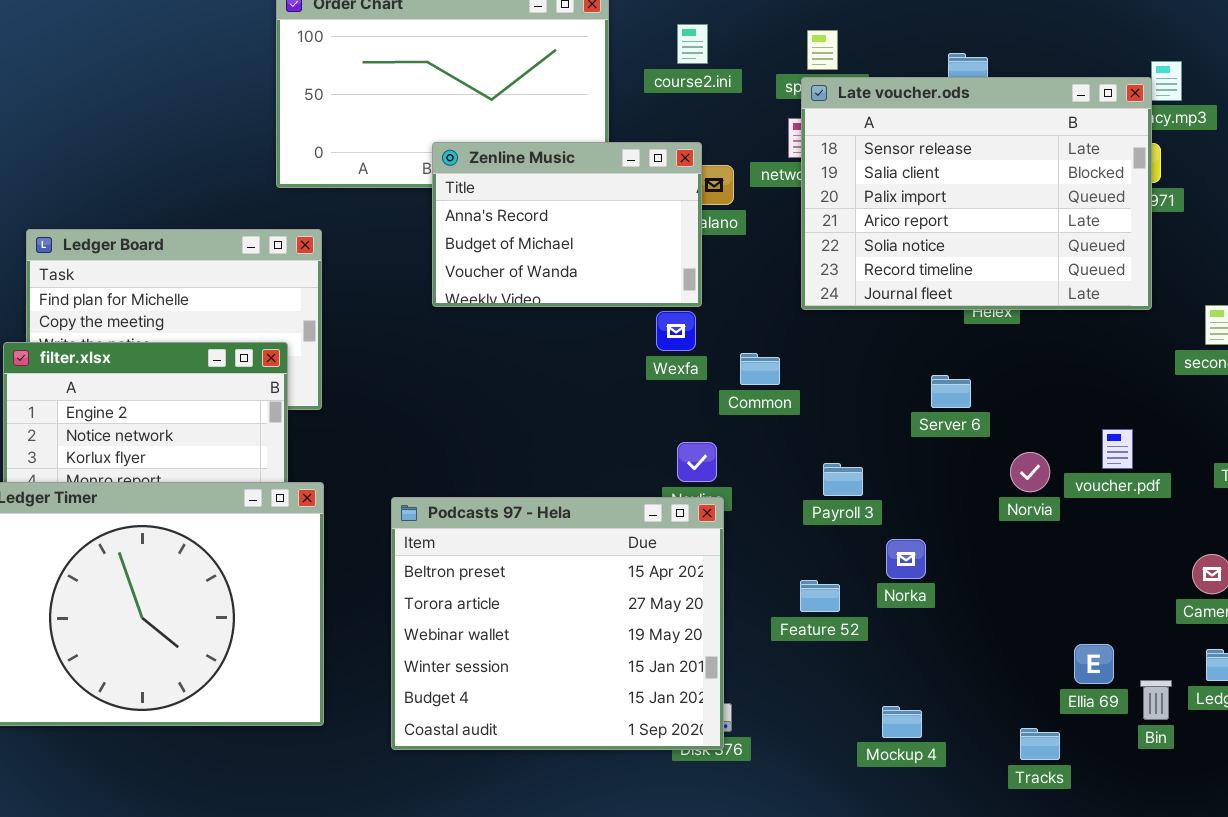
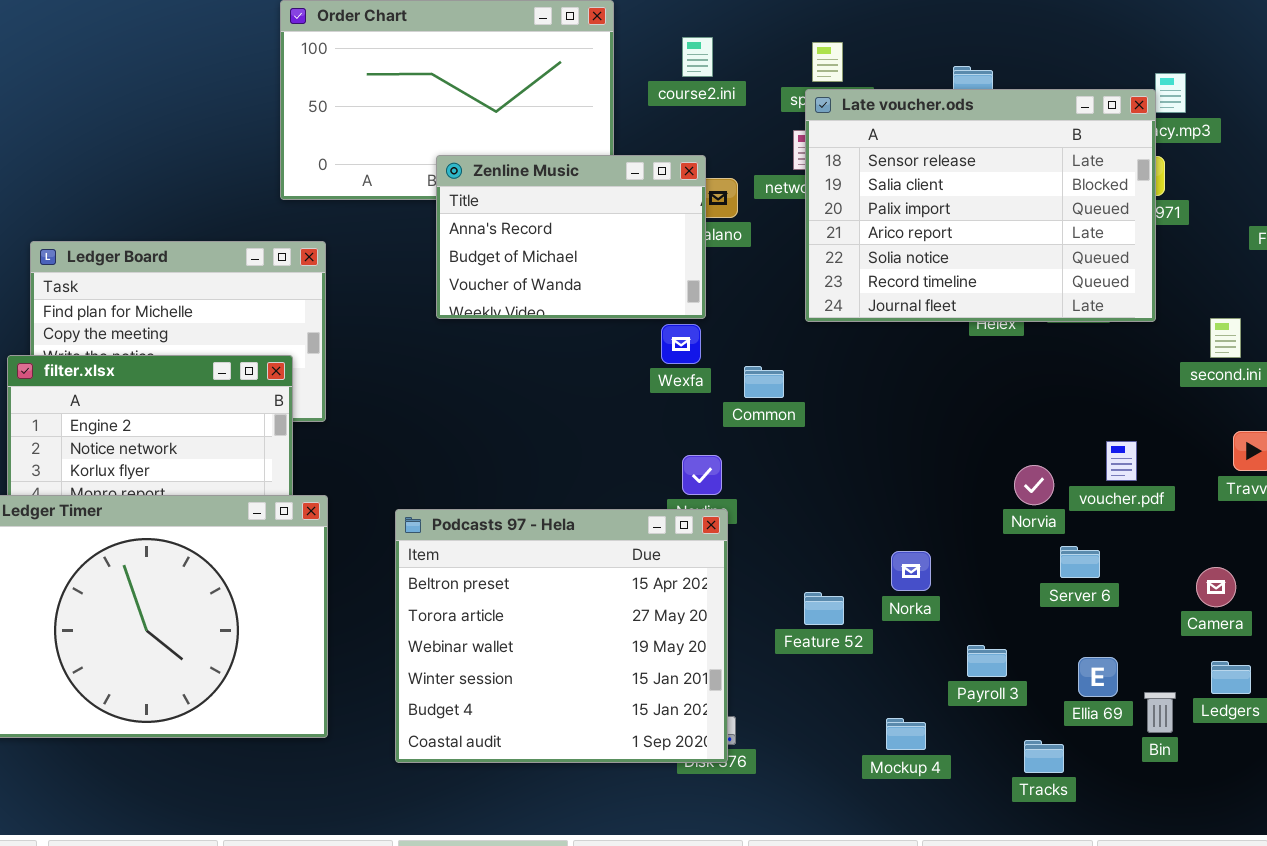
Server 6: [931,375,971,408] -> [1060,546,1100,578], moved
Payroll 3: [823,463,863,496] -> [967,645,1007,677], moved

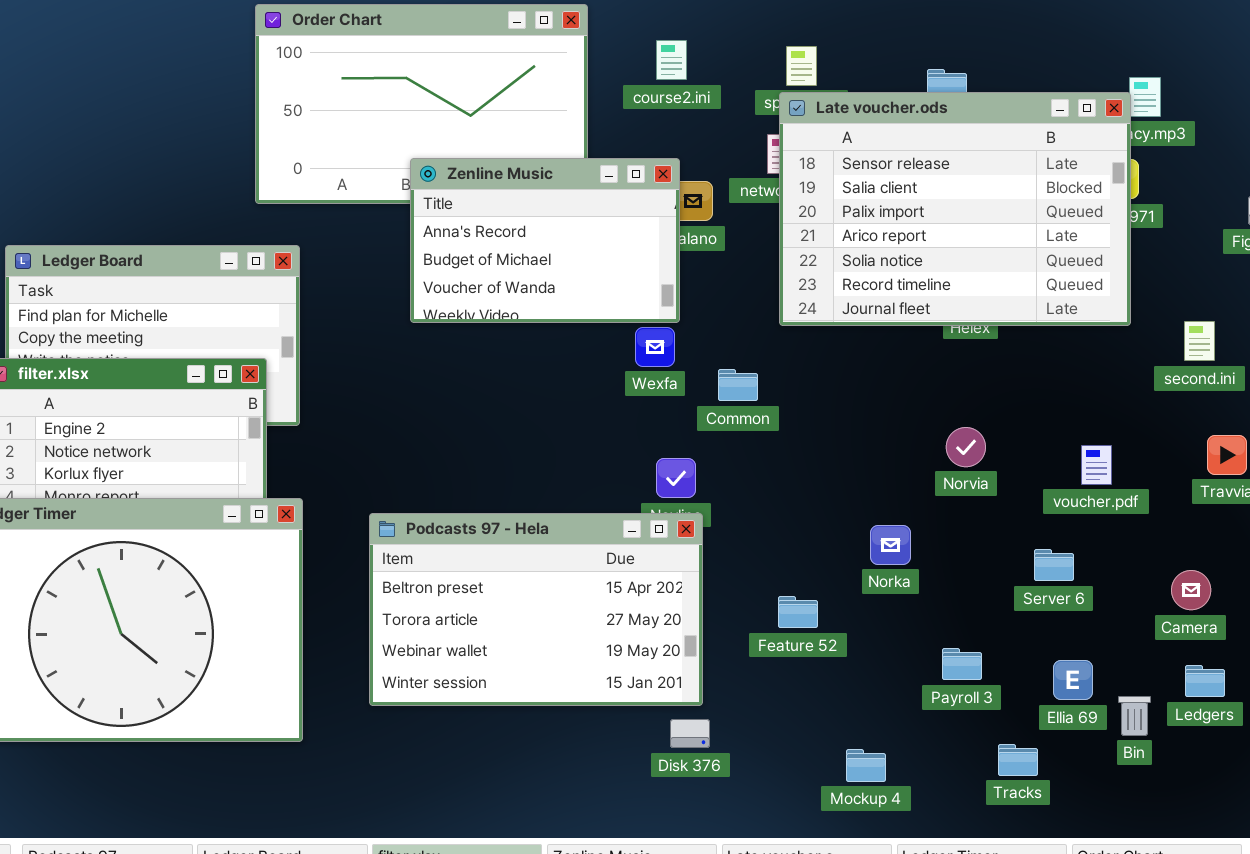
Norvia: [1014,465,1054,505] -> [946,427,986,467], moved
Podcasts 97 - Hela: [395,509,728,763] -> [369,513,703,706], resized
Norka: [891,551,931,591] -> [870,525,911,565], moved
Mockup 4: [886,718,926,750] -> [846,749,886,782], moved

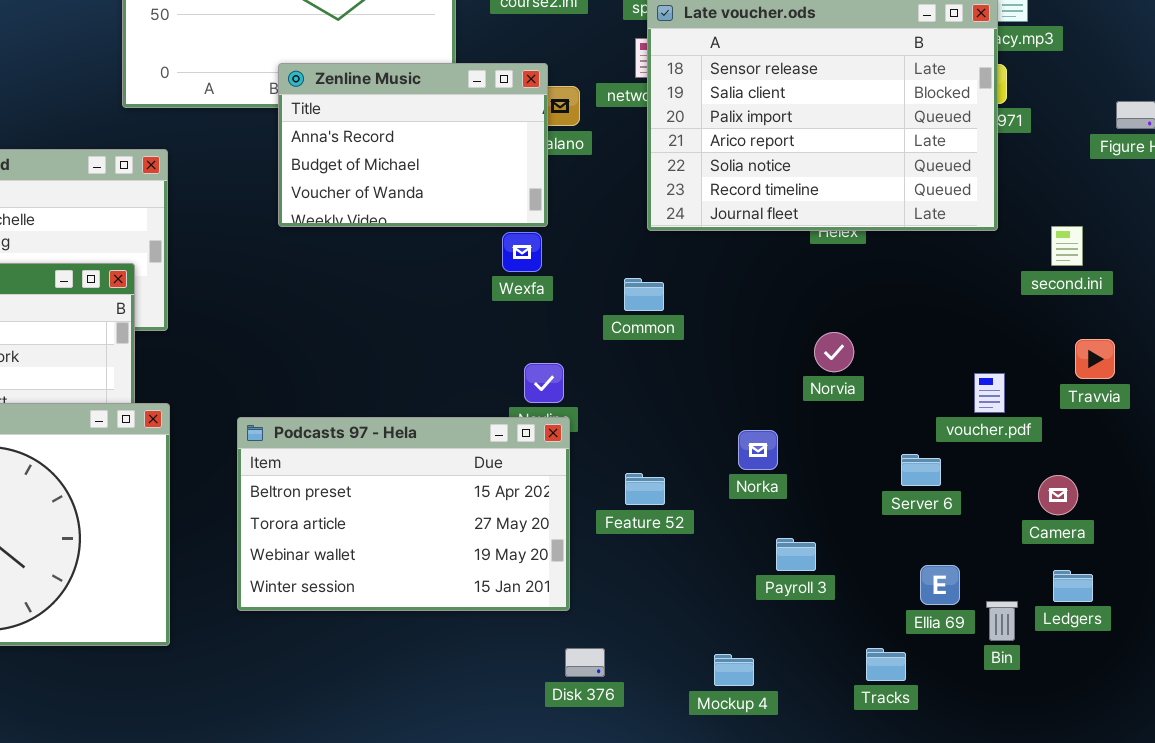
Common: [718,369,758,401] -> [624,278,664,311], moved
voucher.pdf: [1081,445,1112,485] -> [974,373,1005,413], moved
Feature 52: [778,596,818,628] -> [625,473,665,505], moved
Payroll 3: [942,648,982,680] -> [776,538,816,571], moved
Disk 376: [670,719,710,748] -> [565,648,605,677], moved

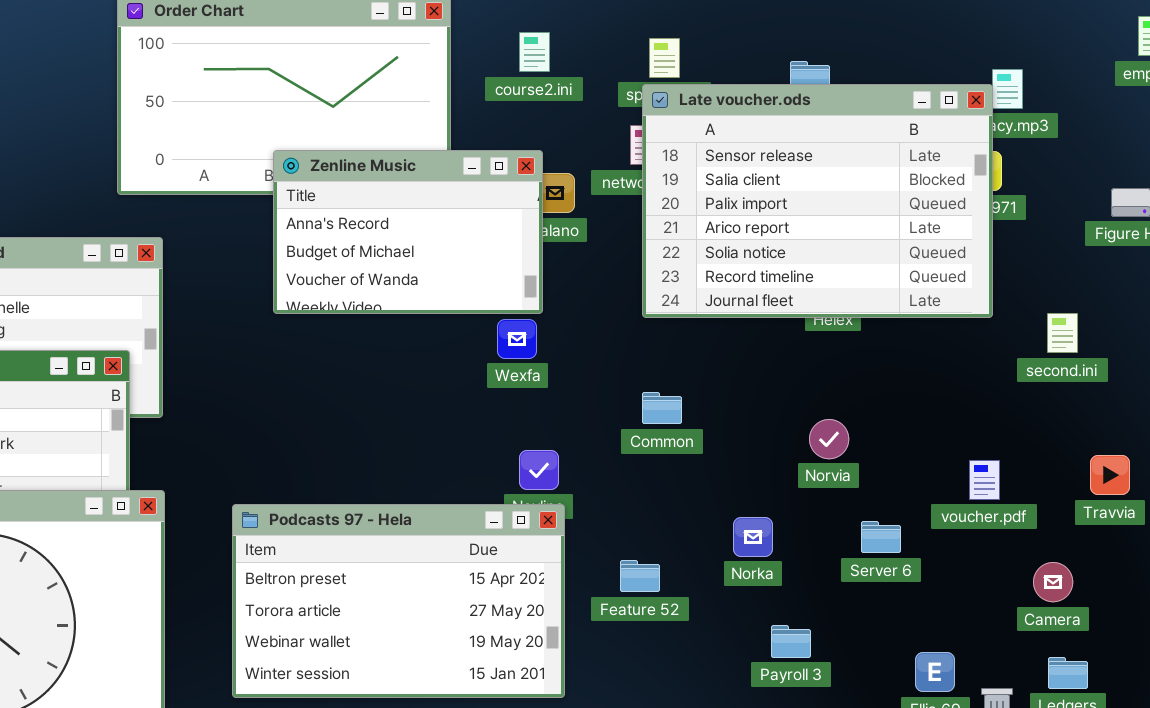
Common: [624,278,664,311] -> [642,392,682,424], moved
Travvia: [1075,339,1115,379] -> [1090,455,1130,495], moved
Server 6: [901,454,941,486] -> [861,521,901,553], moved

